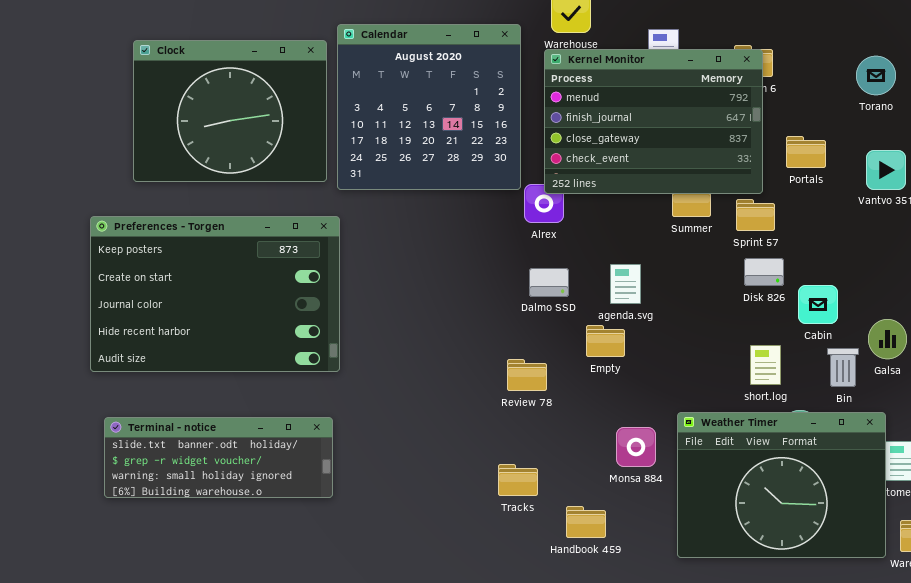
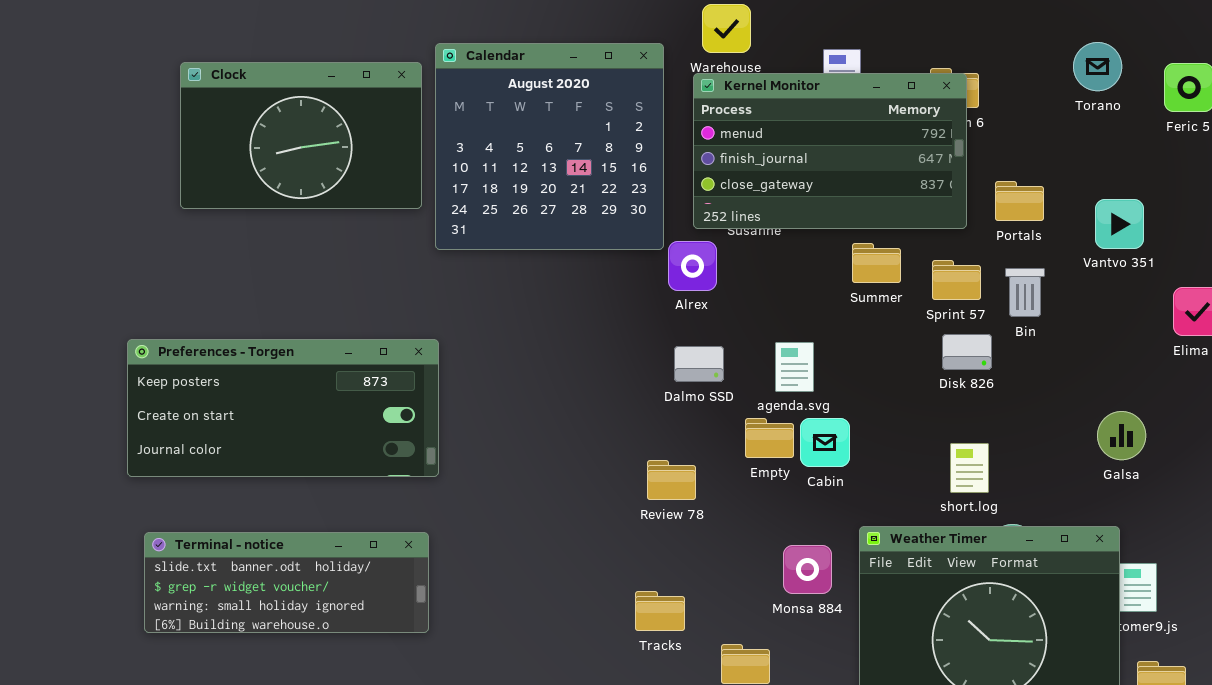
Clock: [133,40,327,182] -> [180,62,422,209], resized
Kernel Monitor: [544,49,763,194] -> [693,73,967,229], resized
Torano: [856,56,896,95] -> [1073,42,1122,91], moved
Preferences - Torgen: [90,216,340,372] -> [127,339,439,477], resized
Cabin: [798,285,838,324] -> [800,418,850,467], moved
Bin: [827,348,859,387] -> [1005,268,1045,317], moved

